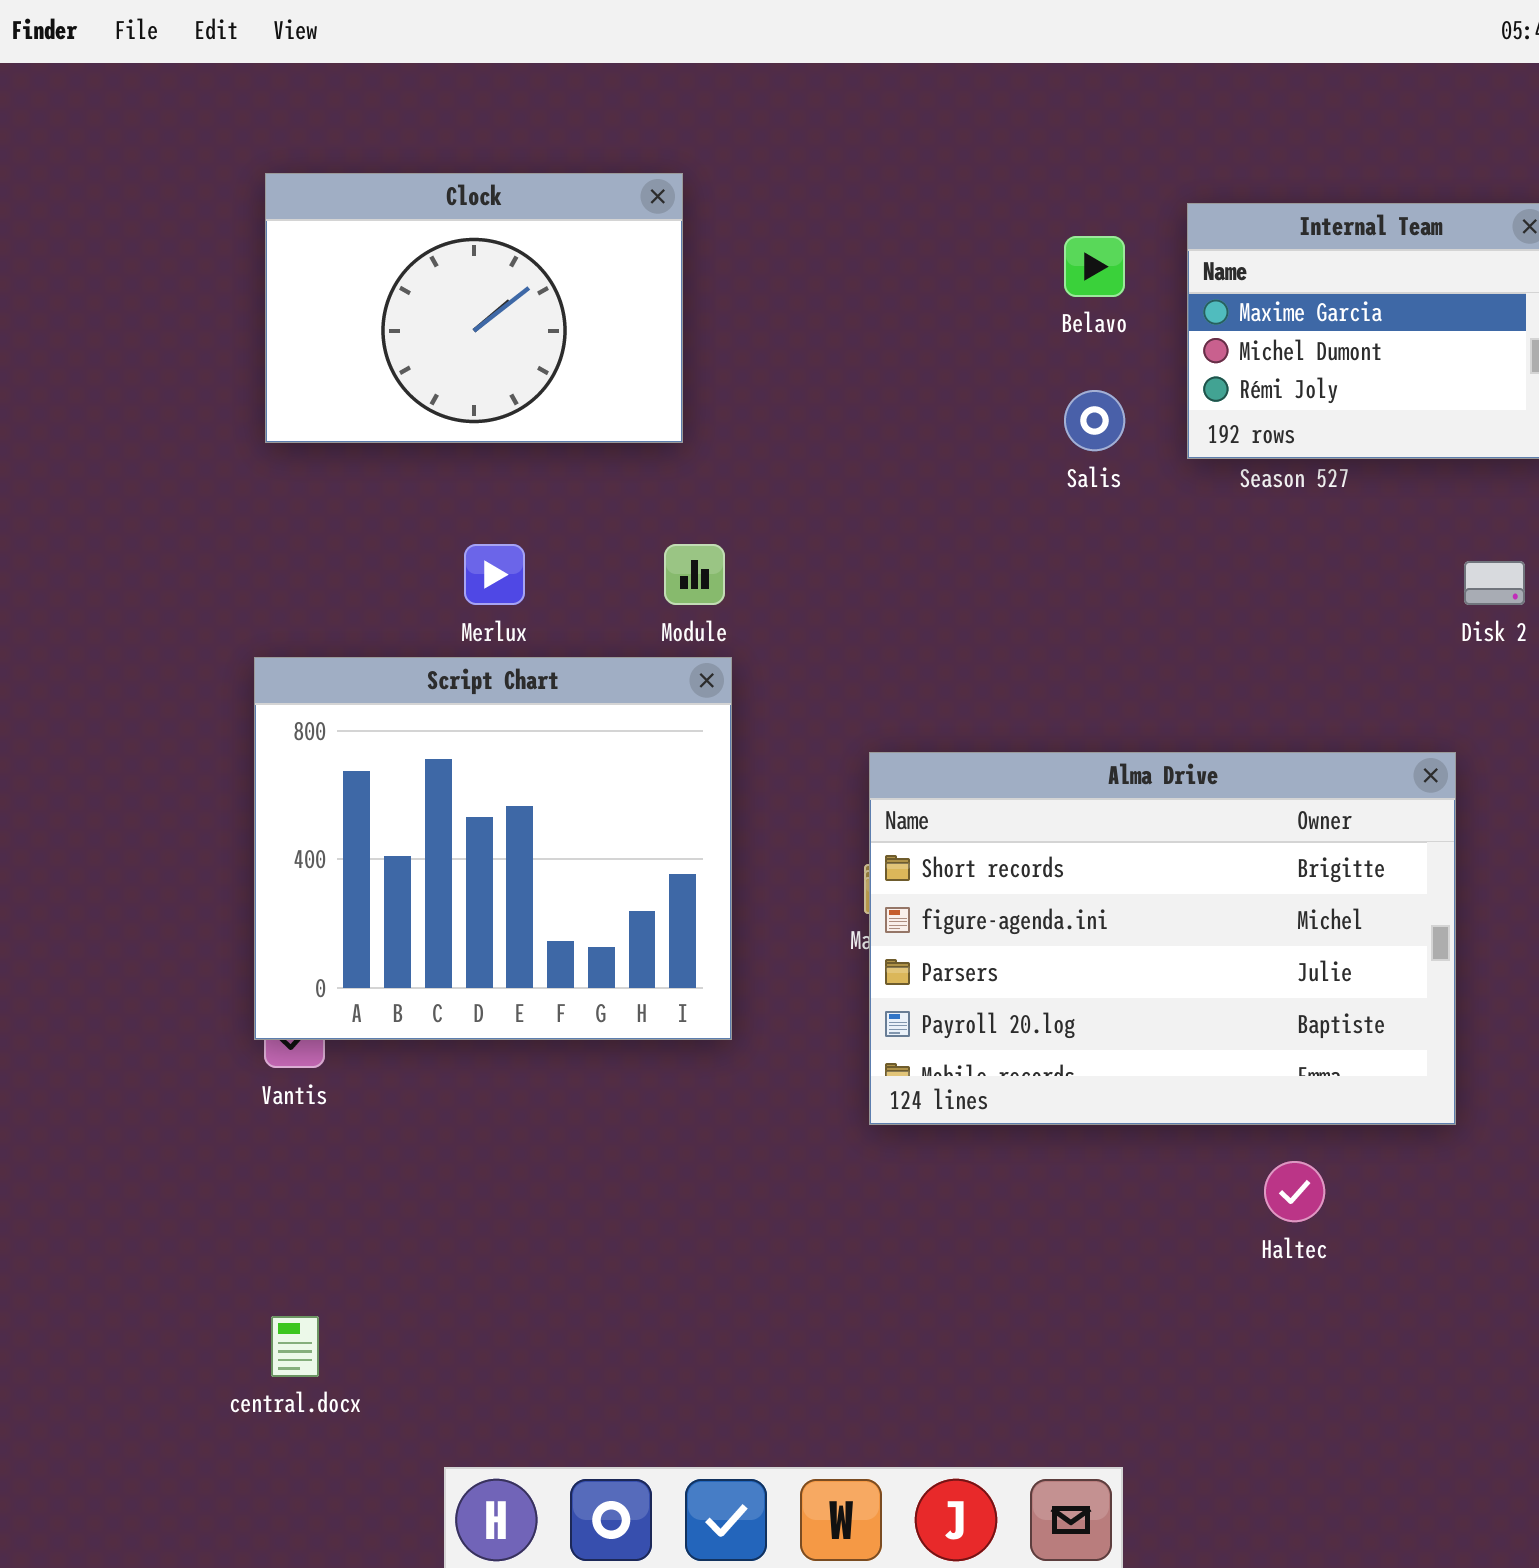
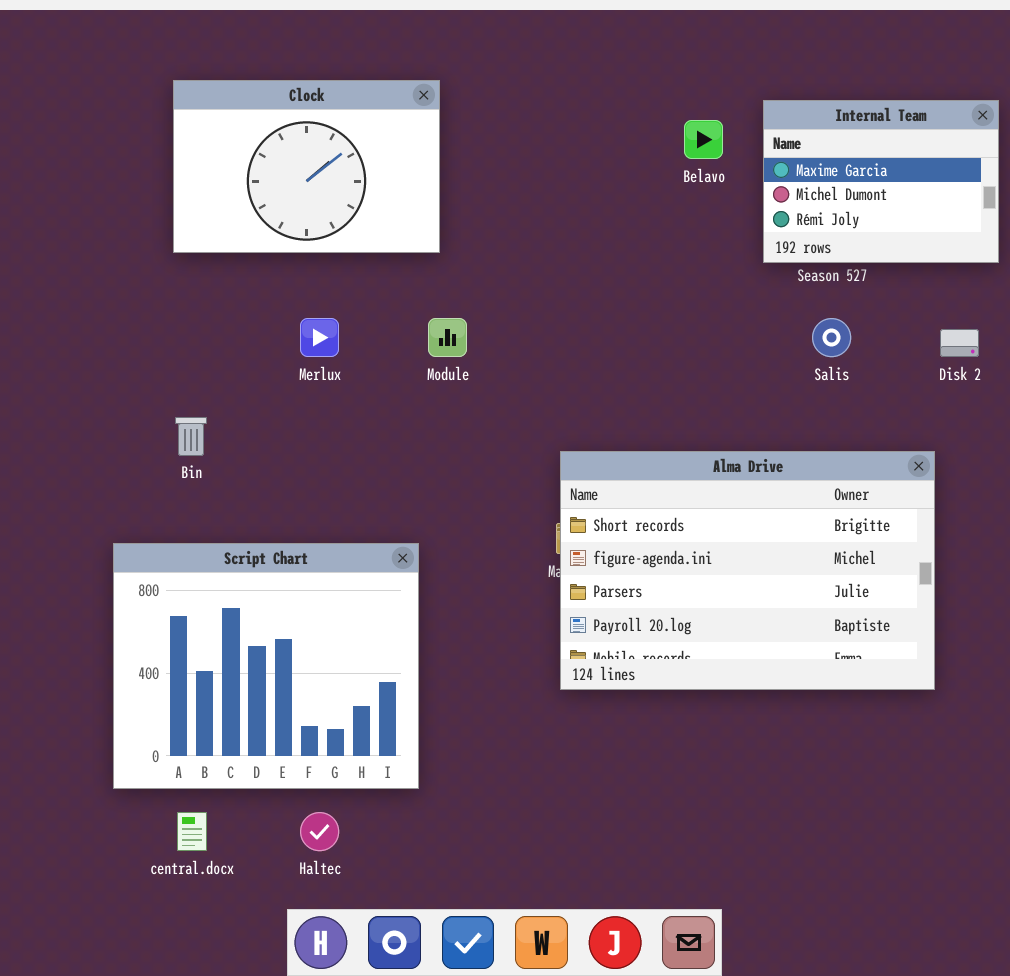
Salis: [1064,390,1125,451] -> [812,318,851,357], moved
Script Chart: [254,657,732,1040] -> [113,543,419,789], moved
Haltec: [1264,1161,1325,1222] -> [300,812,339,851], moved

